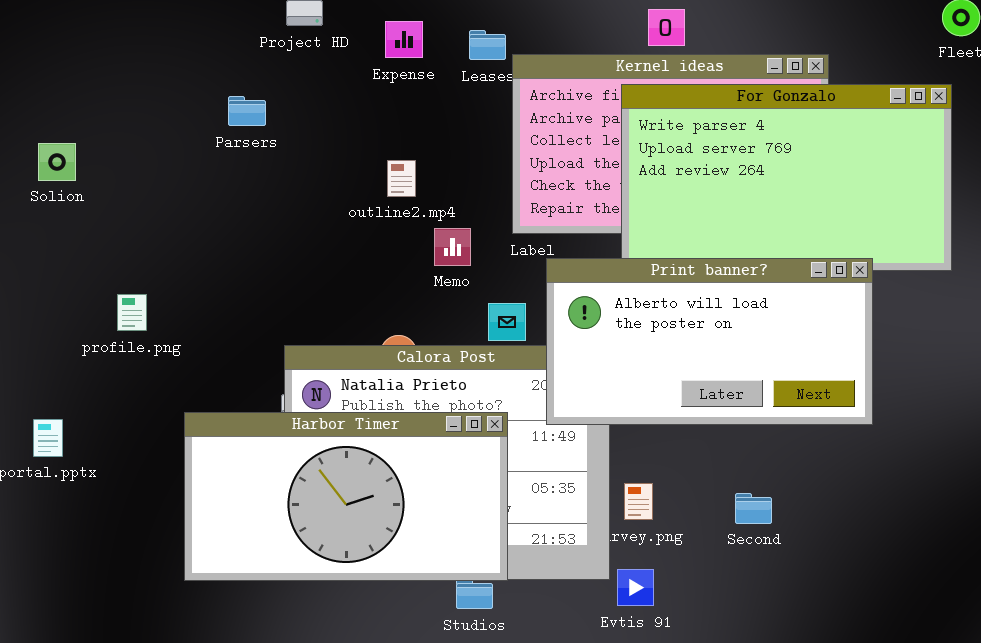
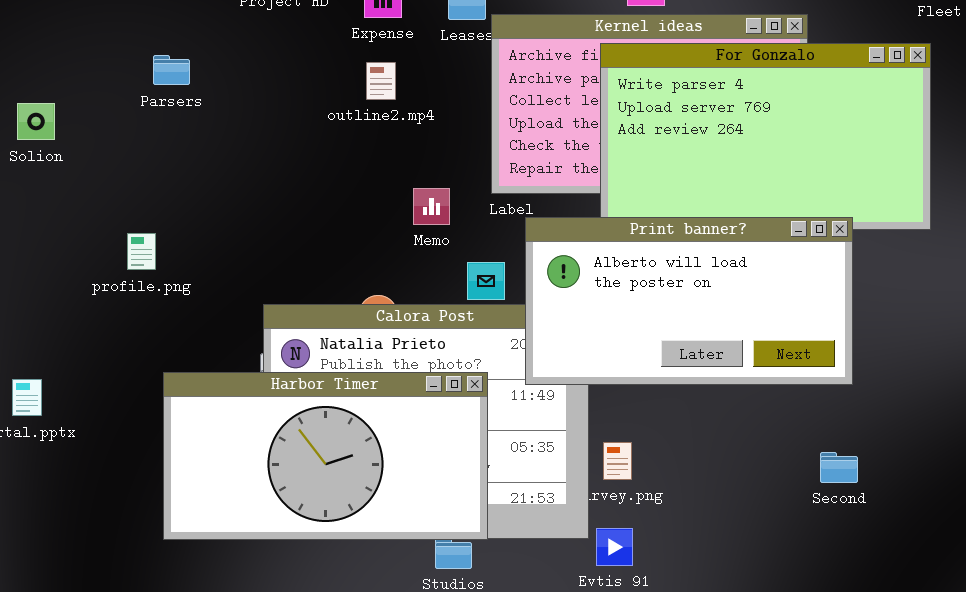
Parsers: [228,96,266,126] -> [153,55,190,85], moved
outline2.mp4: [387,160,416,197] -> [366,62,396,100], moved
profile.png: [117,294,147,331] -> [127,233,156,270], moved
Second: [735,493,772,524] -> [820,452,858,483], moved

